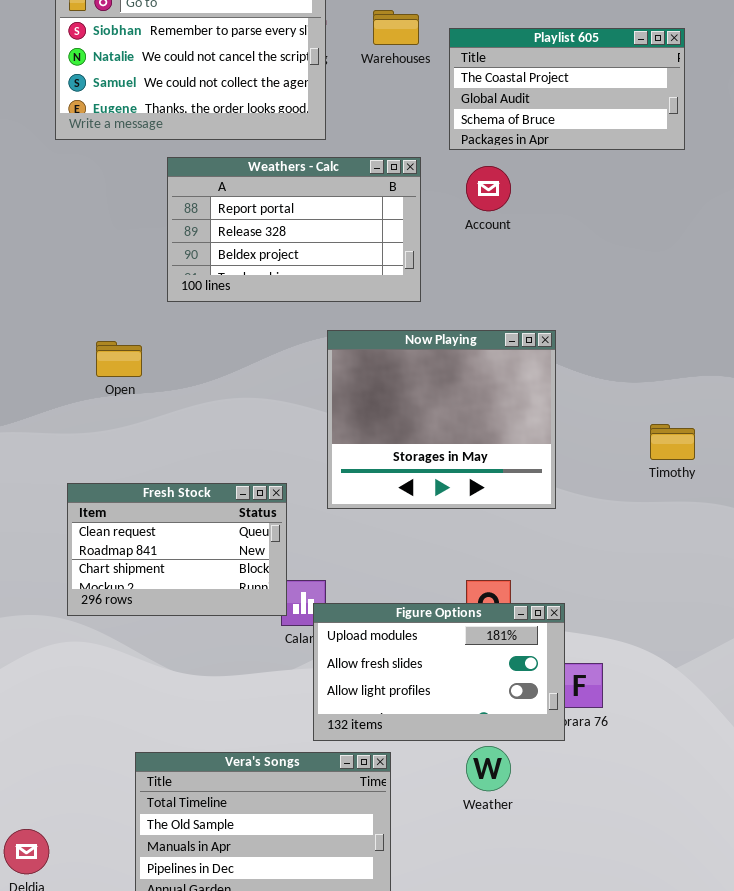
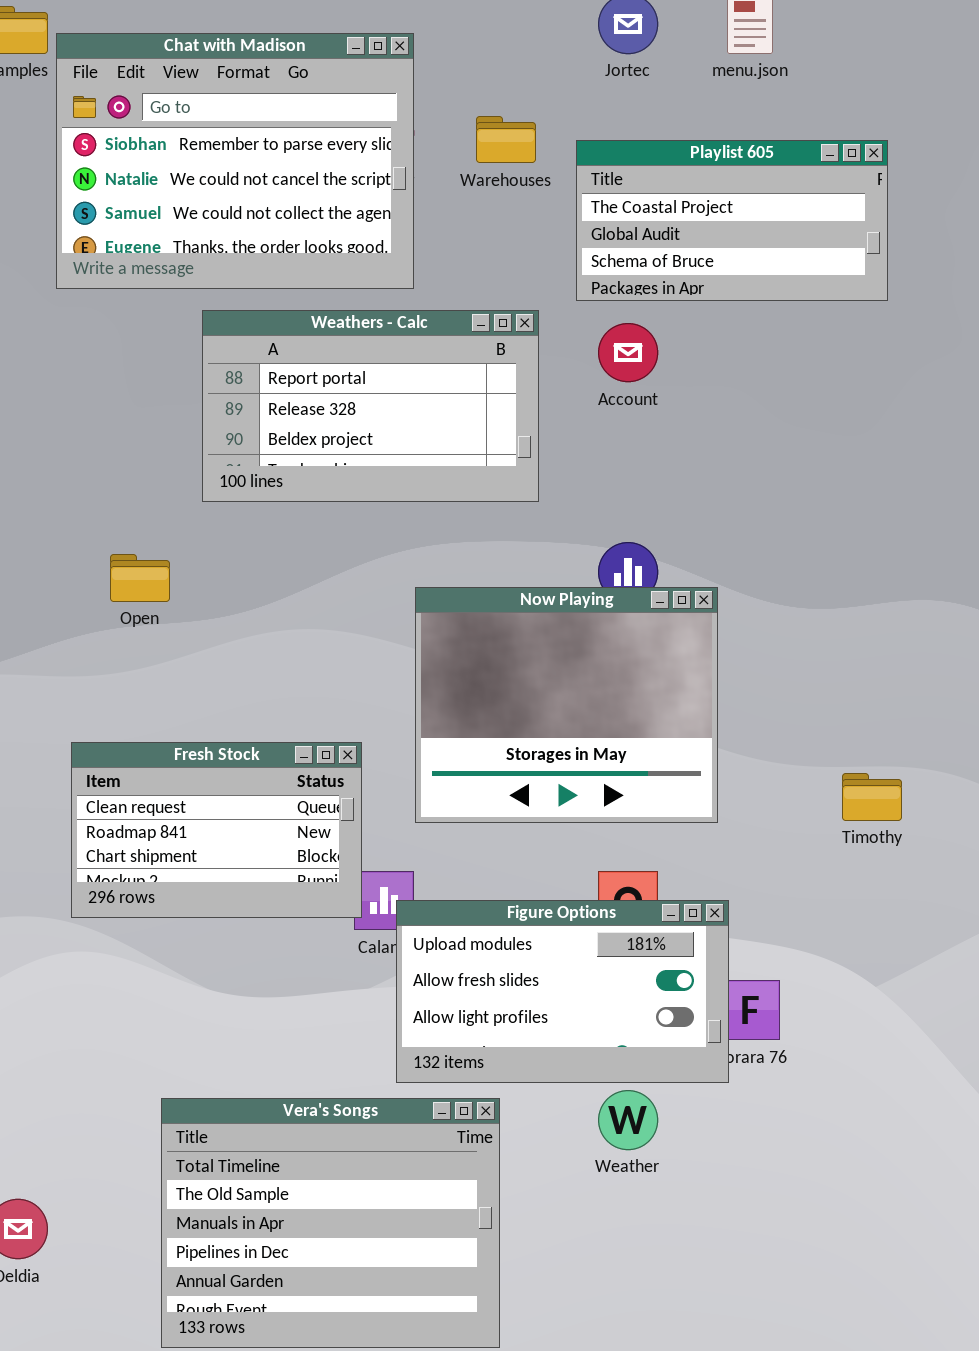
Now Playing: [327,330,556,509] -> [415,587,718,823], moved
Timothy: [650,424,695,460] -> [842,773,902,821], moved

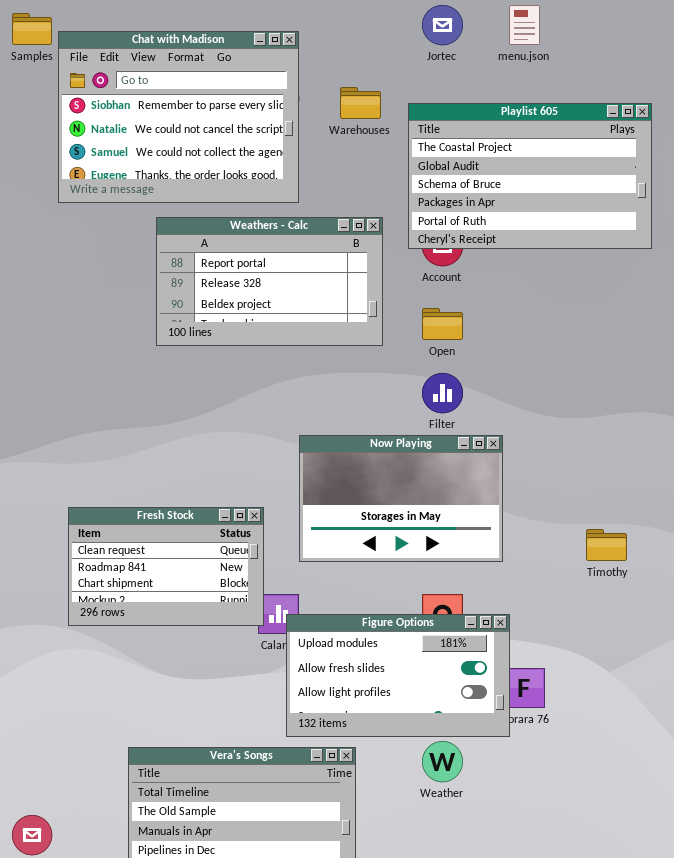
Playlist 605: [576,140,888,301] -> [408,103,652,249], resized
Open: [110,554,170,602] -> [422,308,463,340], moved
Now Playing: [415,587,718,823] -> [299,435,503,562], resized

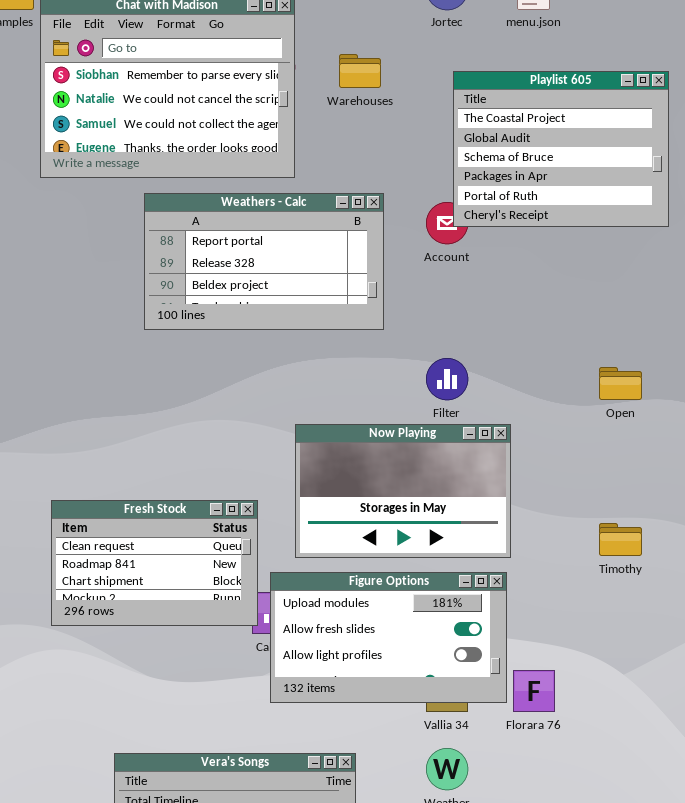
Playlist 605: [408,103,652,249] -> [453,71,669,227], resized
Open: [422,308,463,340] -> [599,367,642,400], moved
Figure Options: [286,614,510,737] -> [270,572,507,703], moved

